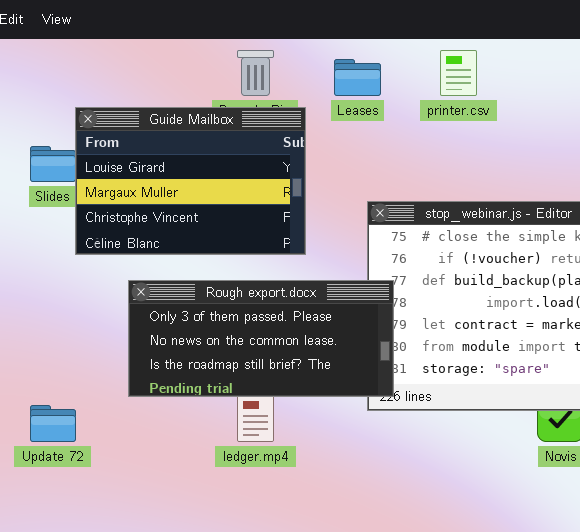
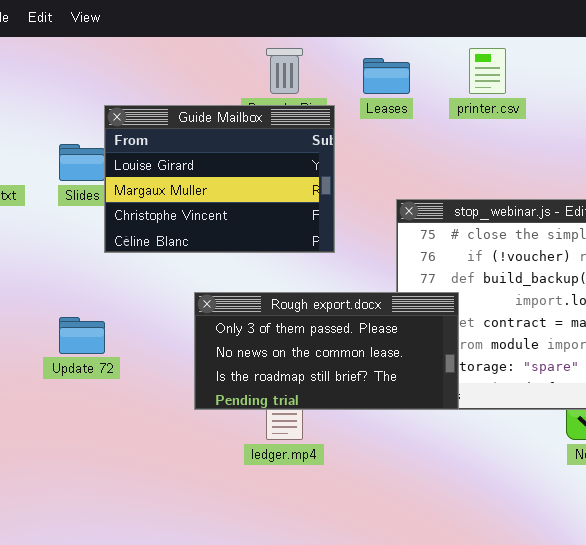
Rough export.docx: [128,280,394,397] -> [194,292,459,410], moved
Update 72: [30,405,76,442] -> [59,317,105,354], moved

